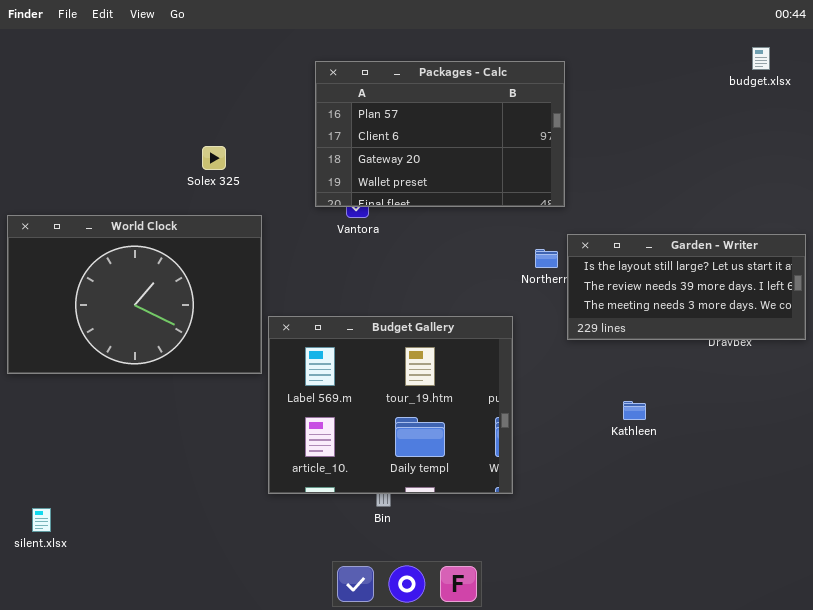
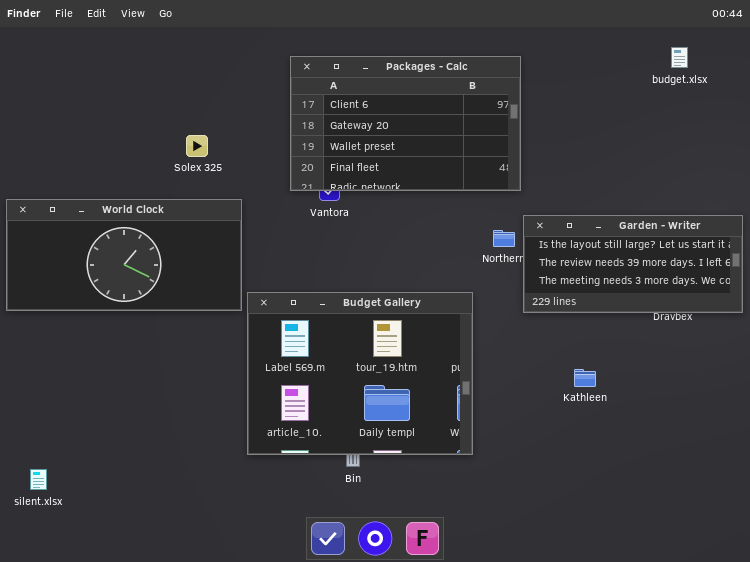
budget.xlsx: [752,47,770,70] -> [671,47,688,68], moved
Packages - Calc: [315,61,565,207] -> [290,56,521,191], scrolled down 1 row
World Clock: [7,215,262,374] -> [6,199,242,311], resized

